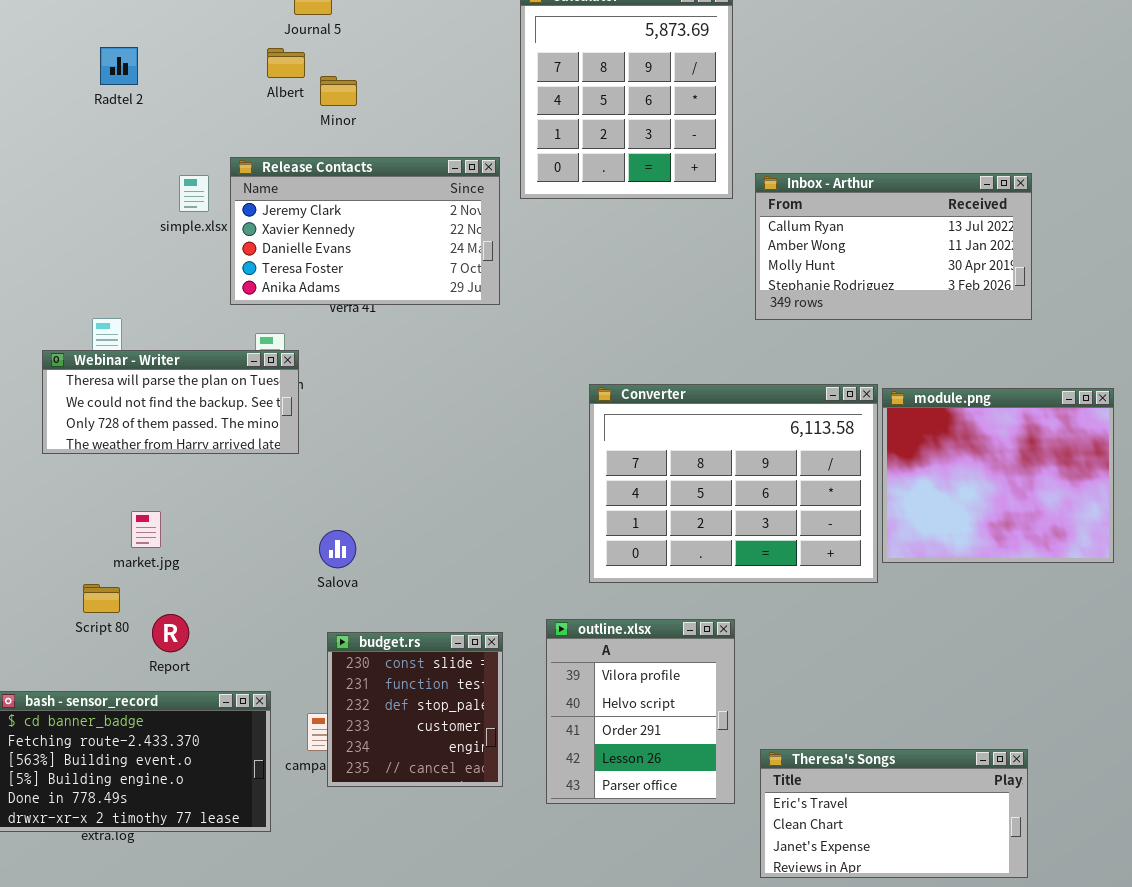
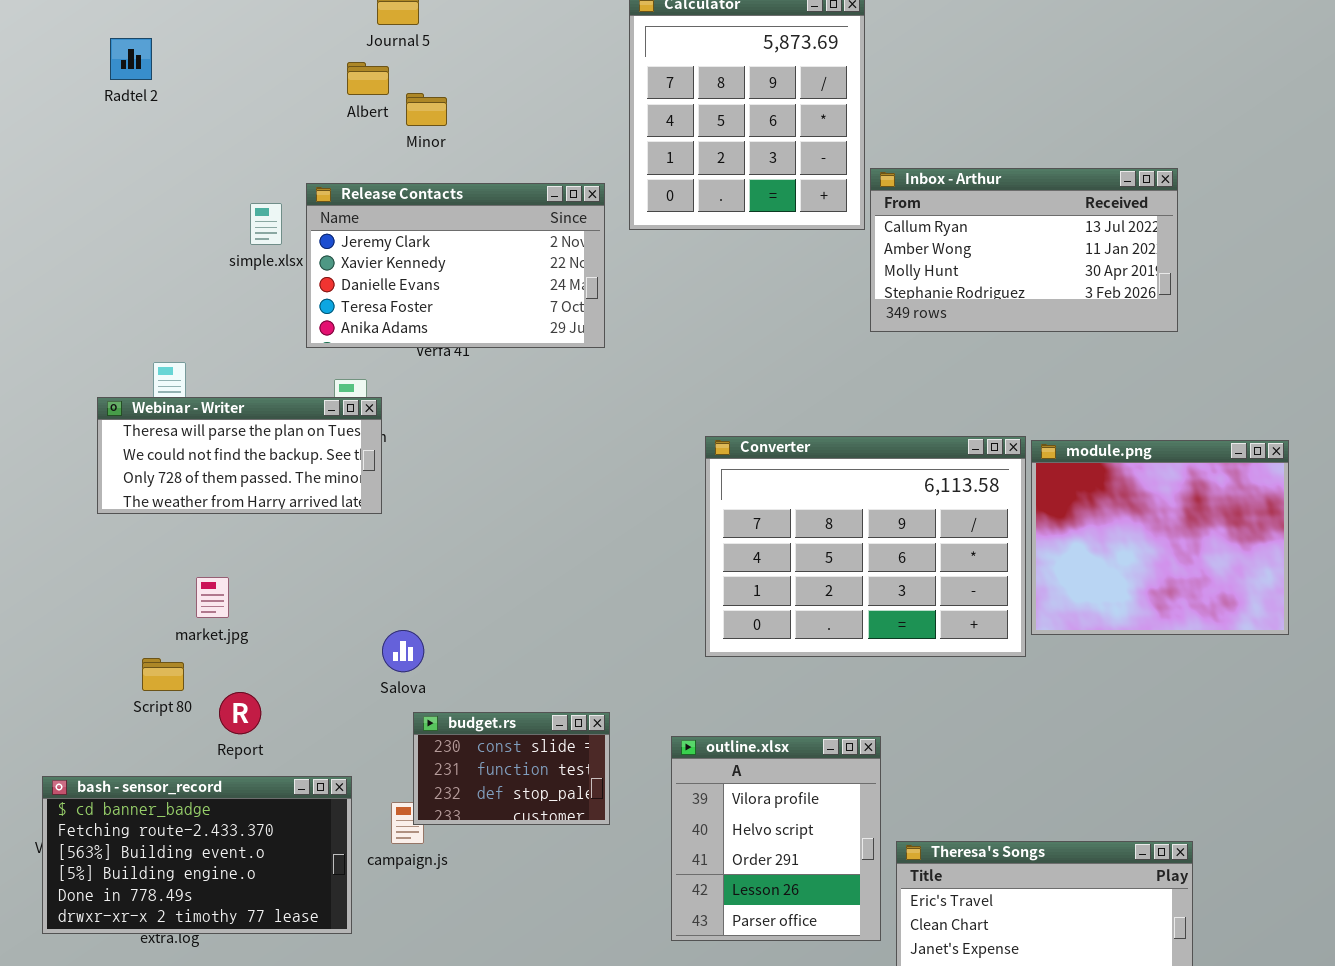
Radtel 2: [100,47,138,85] -> [110,38,152,80], moved
Inbox - Arthur: [755,173,1032,320] -> [870,168,1178,332], moved
Salova: [319,530,356,568] -> [382,630,424,672], moved
outline.xlsx: [546,619,735,804] -> [671,736,881,941], moved
budget.rs: [327,632,503,787] -> [413,712,610,825], resized

